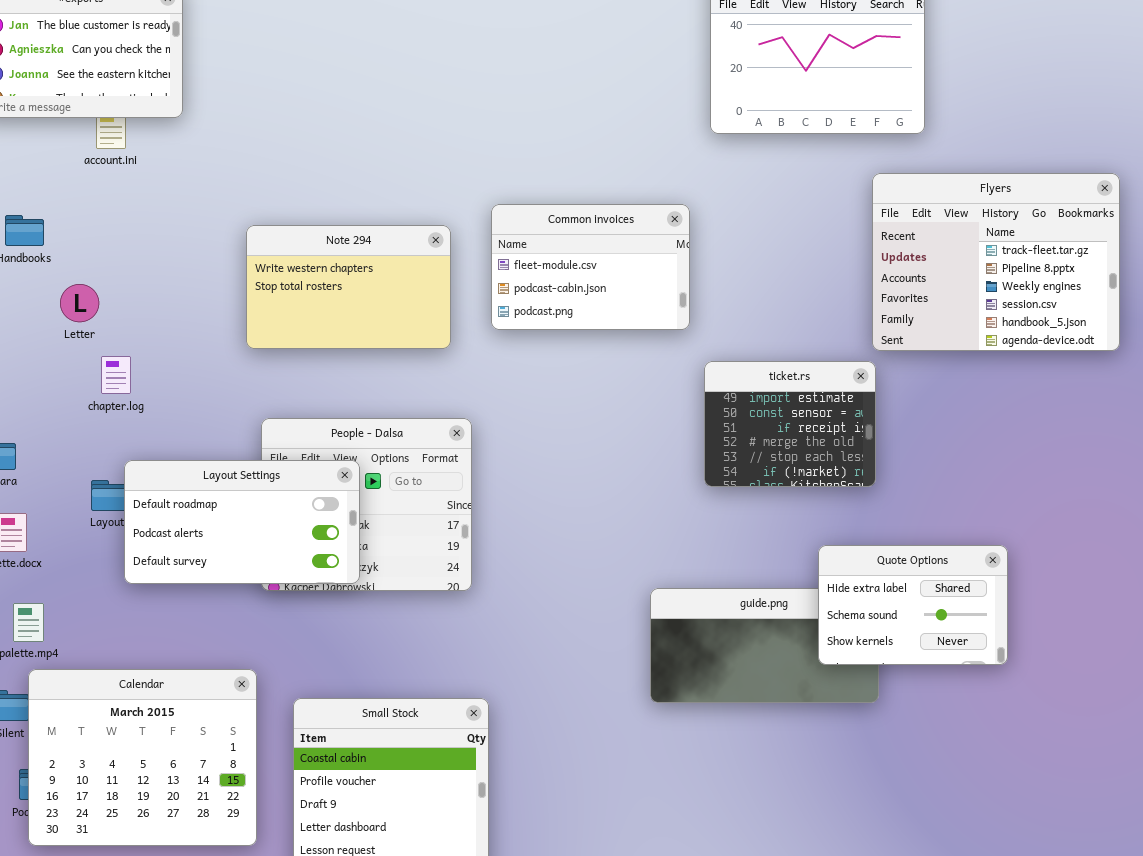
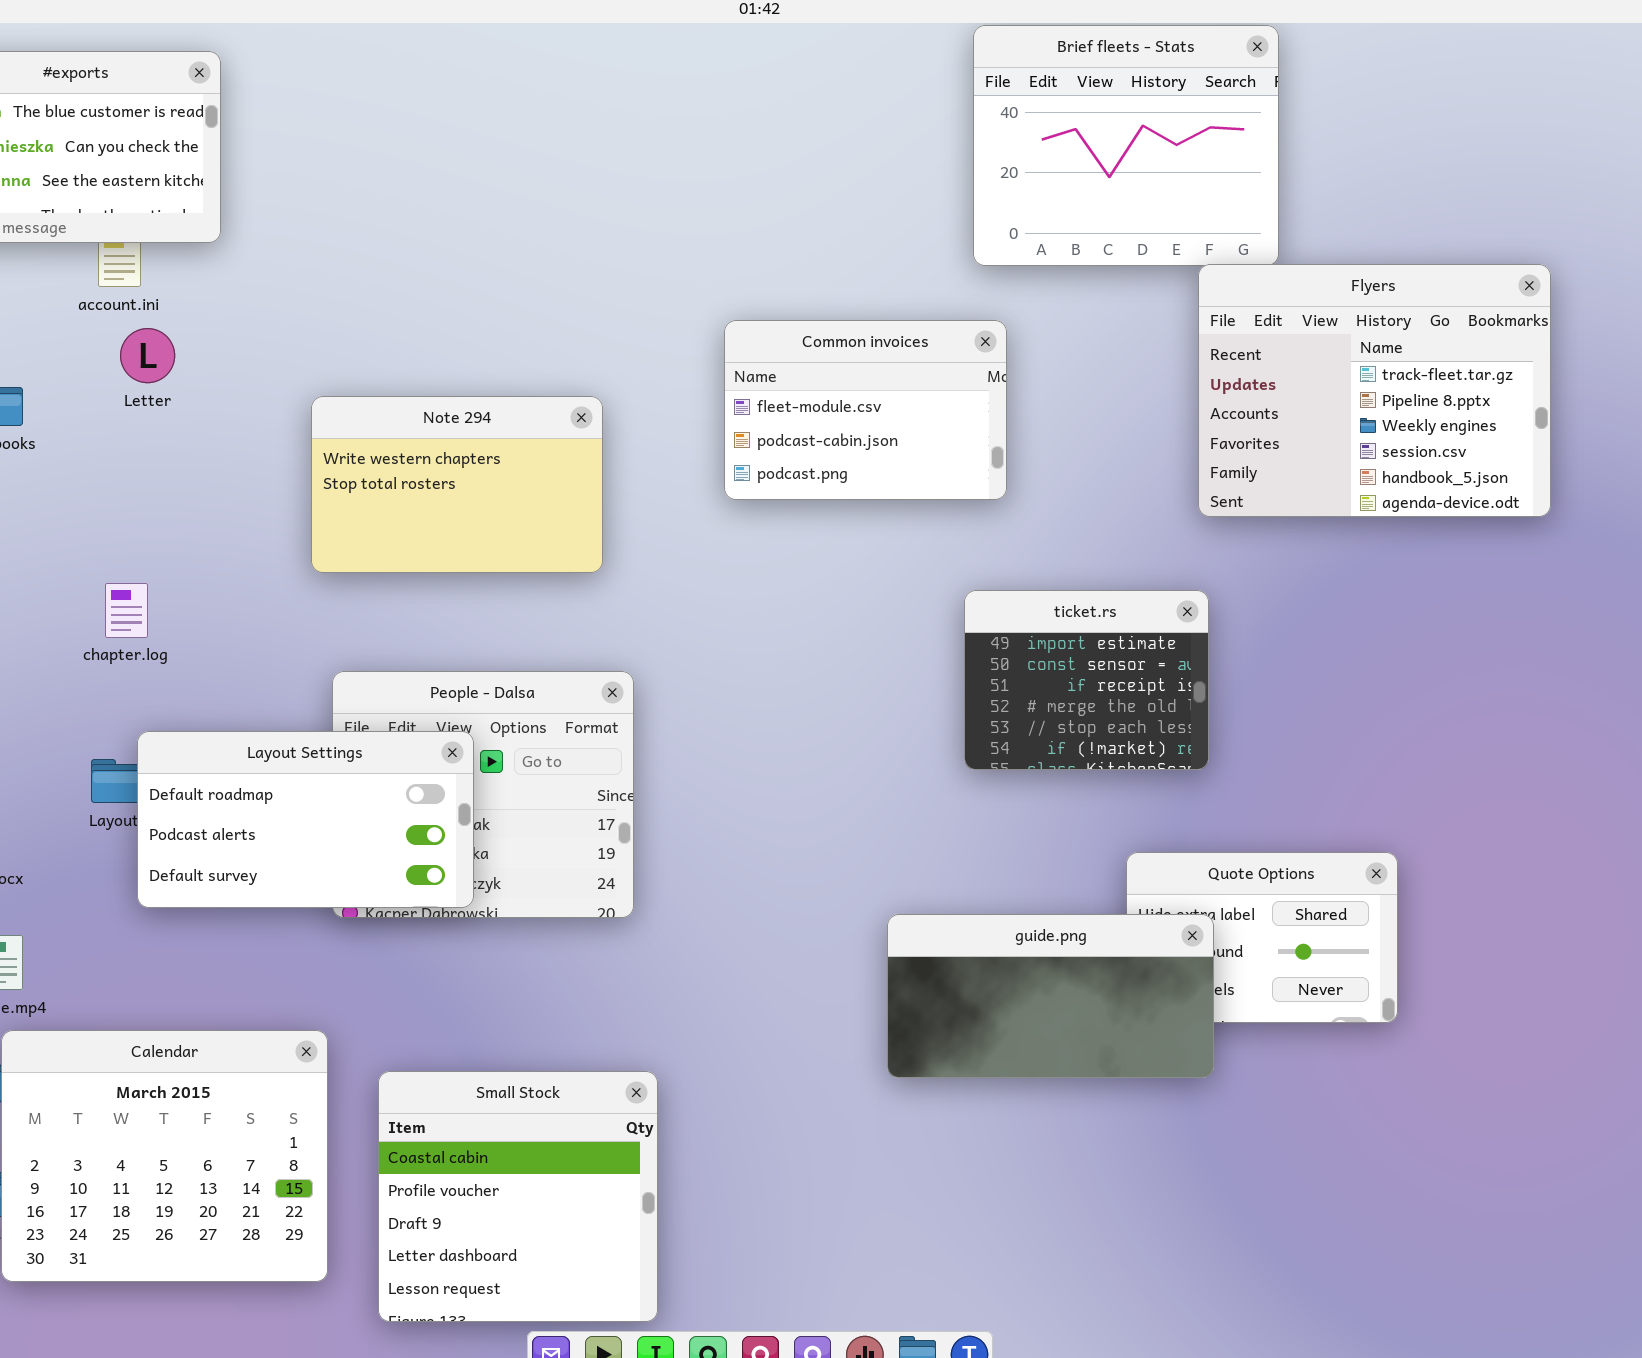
Flyers: [872,173,1120,351] -> [1198,264,1551,517], moved
Common invoices: [491,204,690,330] -> [724,320,1007,500], moved
Letter: [60,284,99,322] -> [120,328,175,383], moved
guide.png: [650,588,879,703] -> [887,914,1214,1078], raised

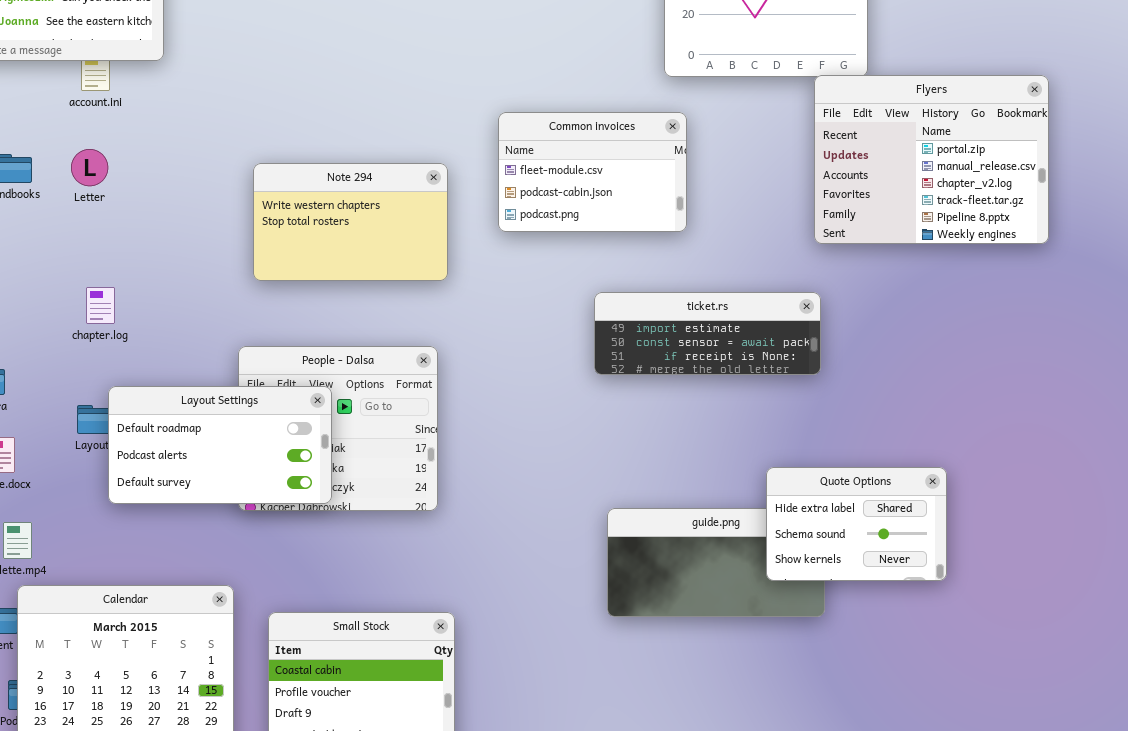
Flyers: [1198,264,1551,517] -> [814,75,1049,244], scrolled up 3 rows
Letter: [120,328,175,383] -> [71,149,108,186], moved
Note 294: [311,396,603,573] -> [253,163,448,281], moved
ticket.rs: [964,590,1209,770] -> [594,292,821,375], resized
Quote Options: [1126,852,1398,1023] -> [766,467,947,581], raised

